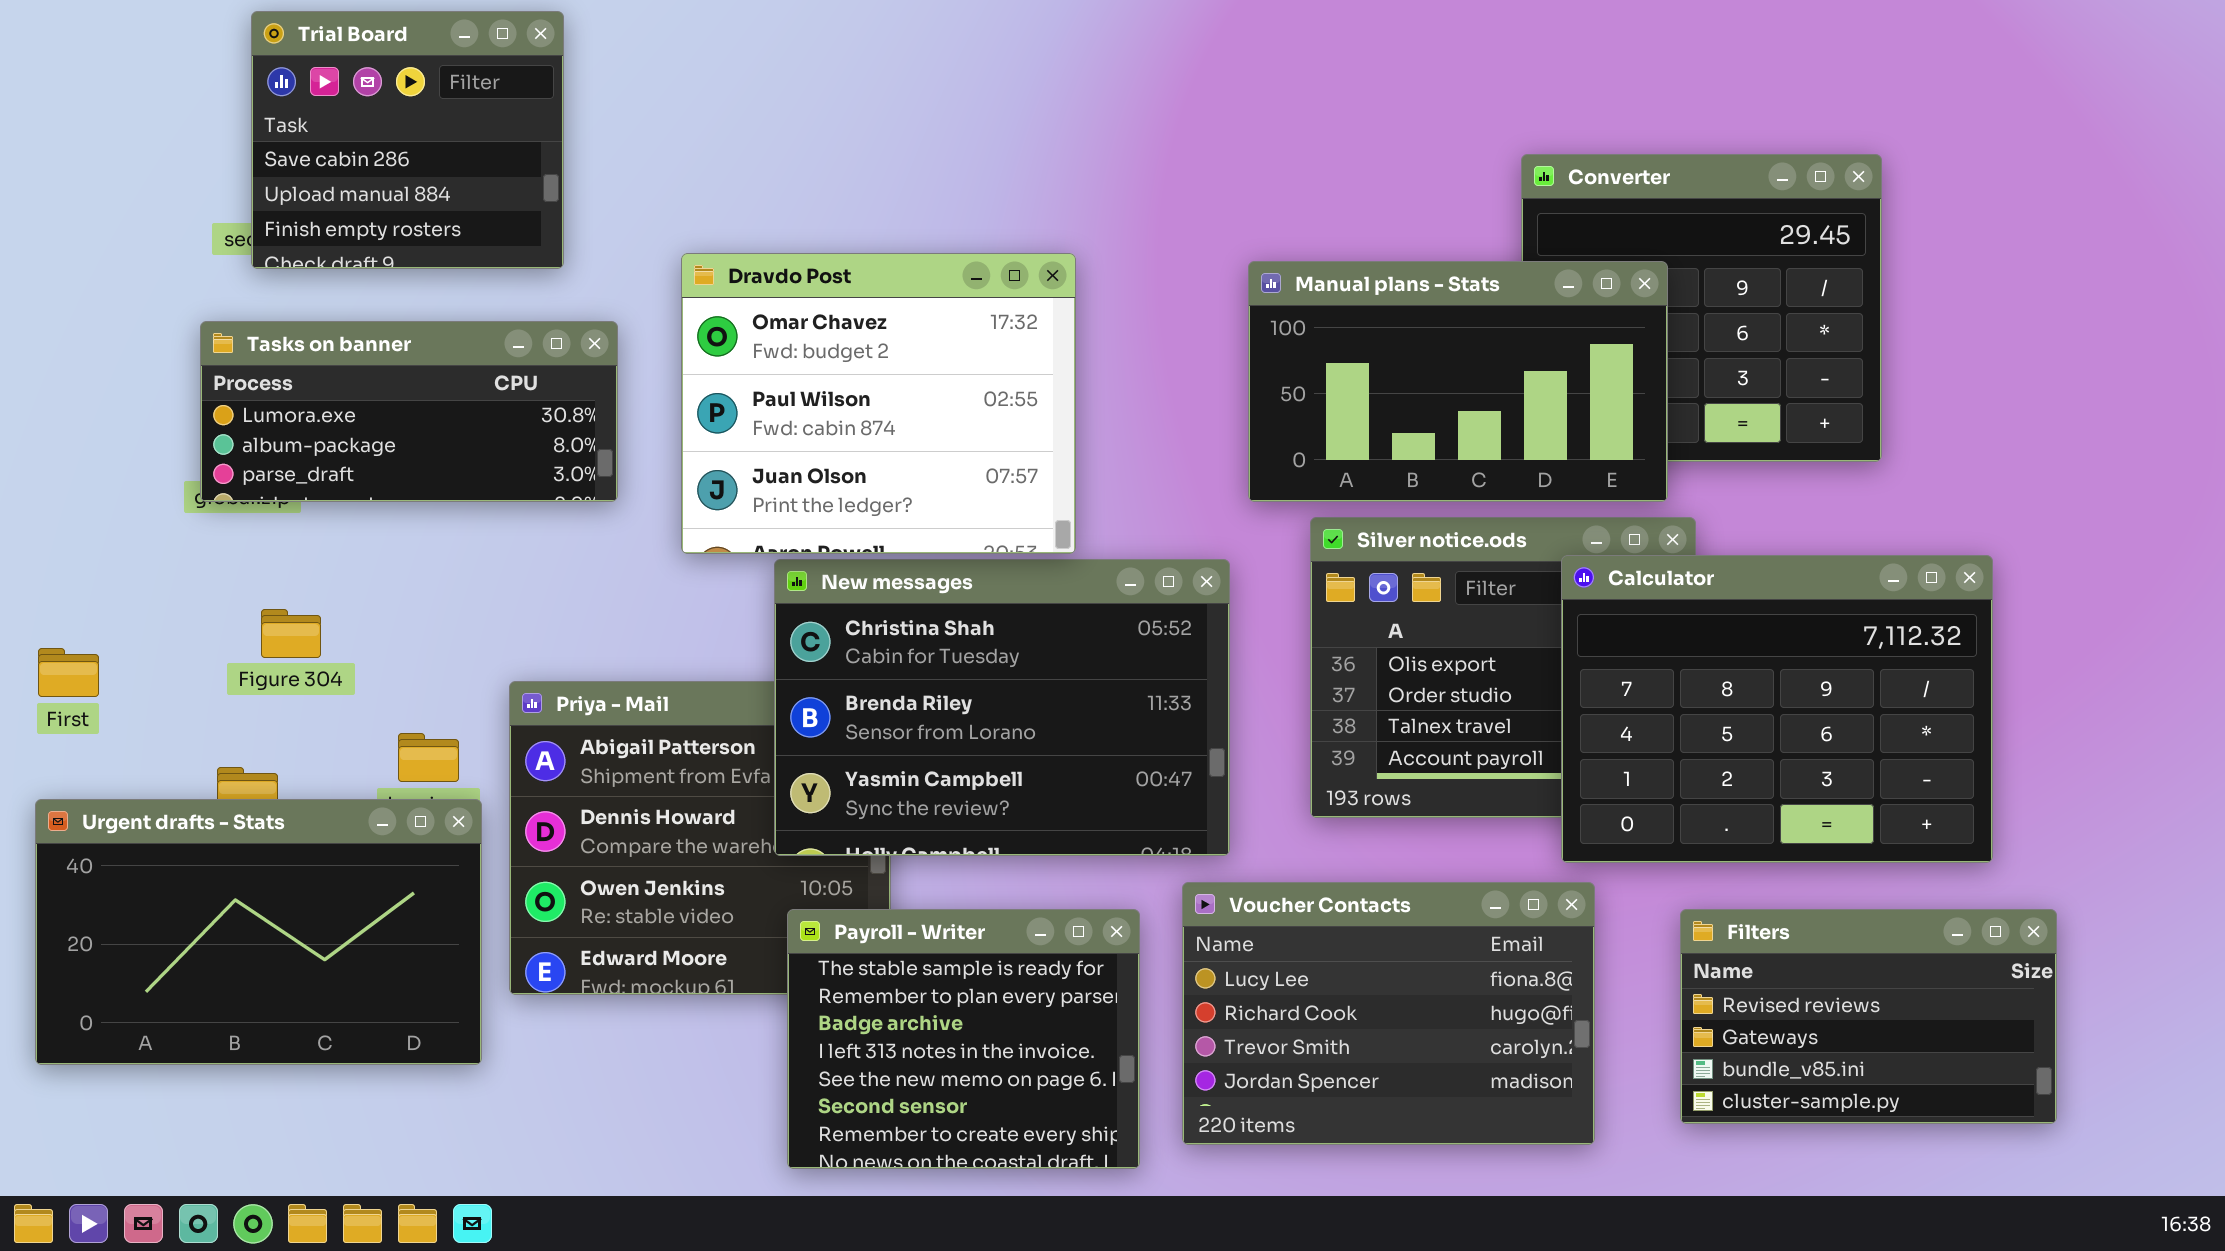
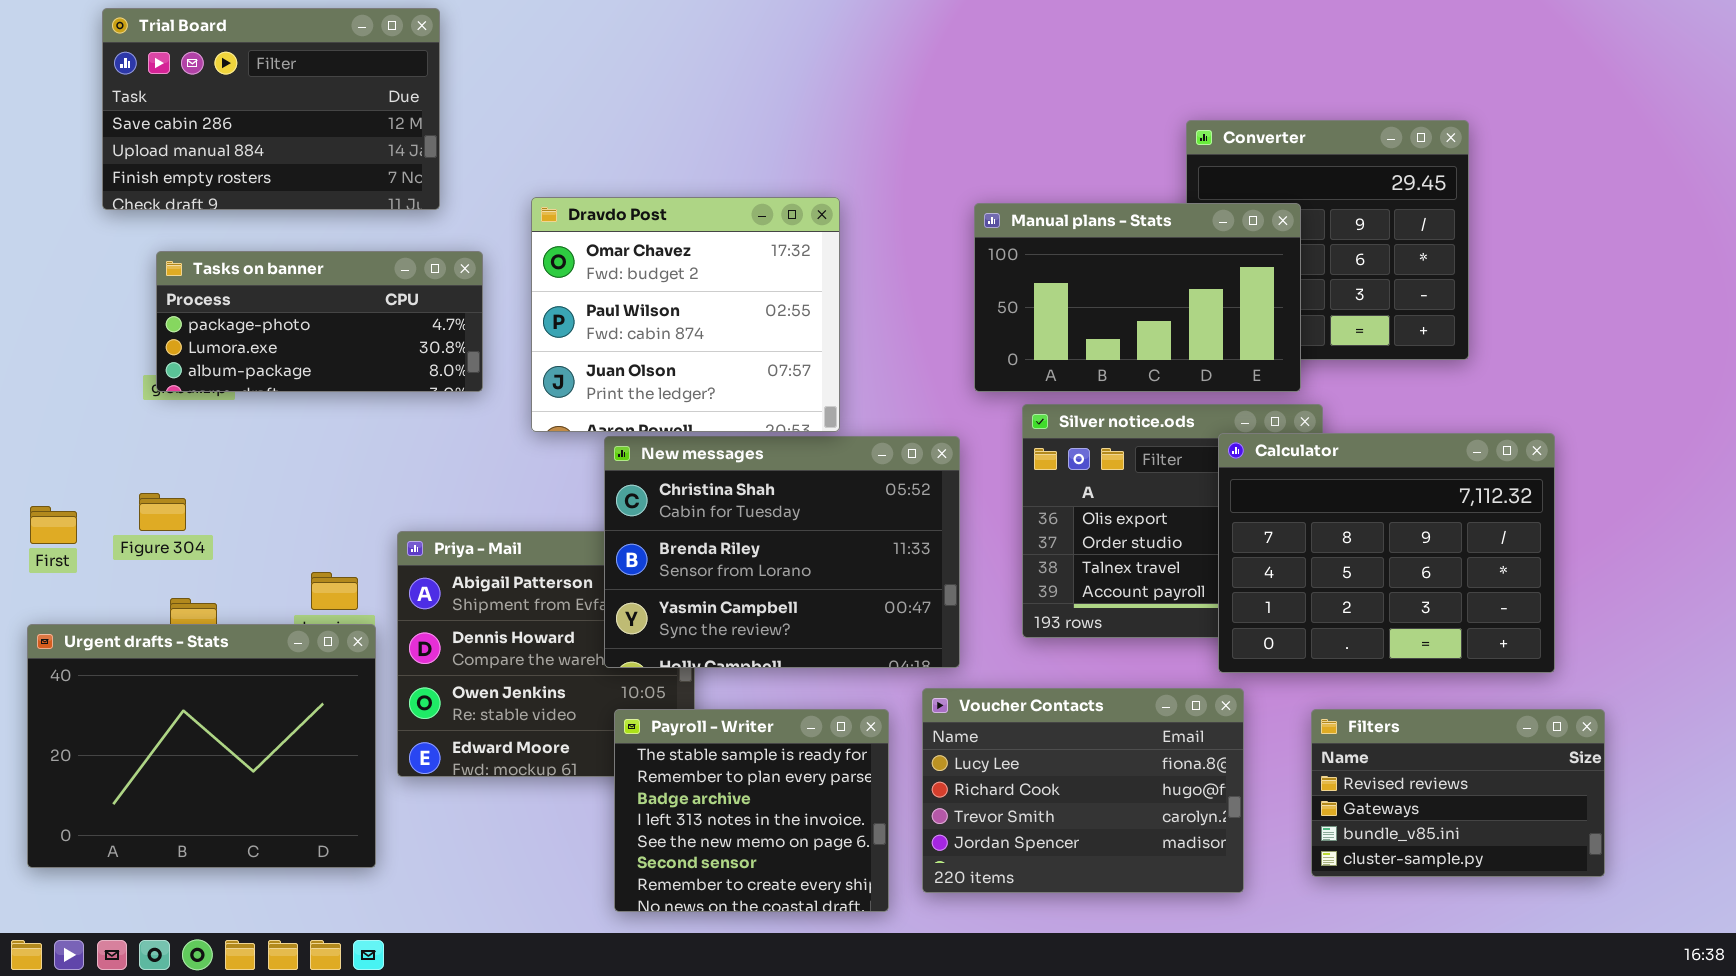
Trial Board: [251,11,564,269] -> [102,8,440,210], resized
Tasks on banner: [200,321,618,502] -> [156,251,483,392], scrolled up 1 row
Figure 304: [261,609,321,658] -> [139,493,186,531], moved
Urgent drafts - Stats: [35,799,482,1065] -> [27,624,376,868], resized

